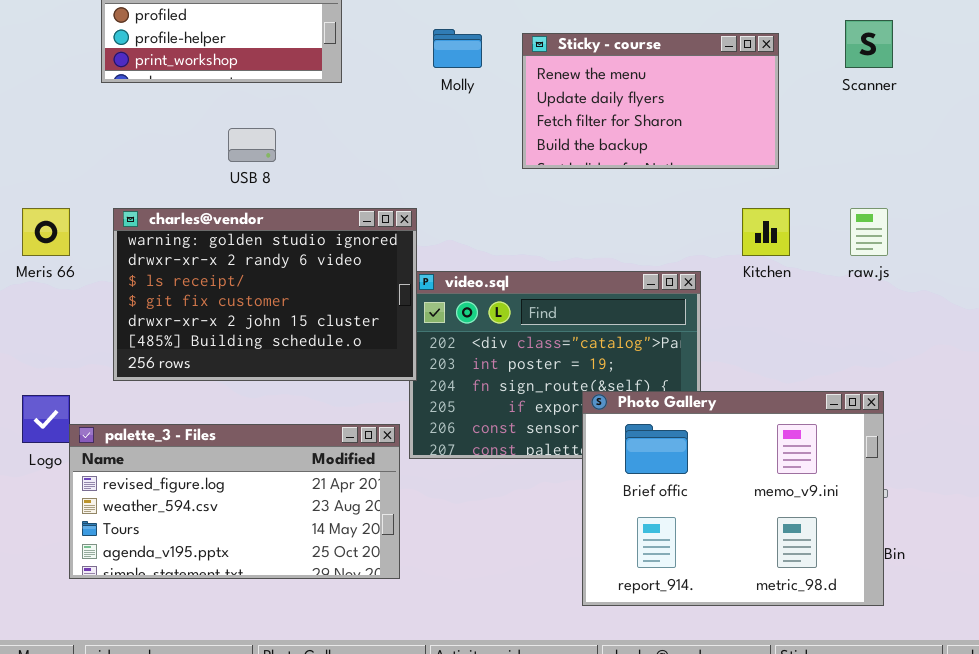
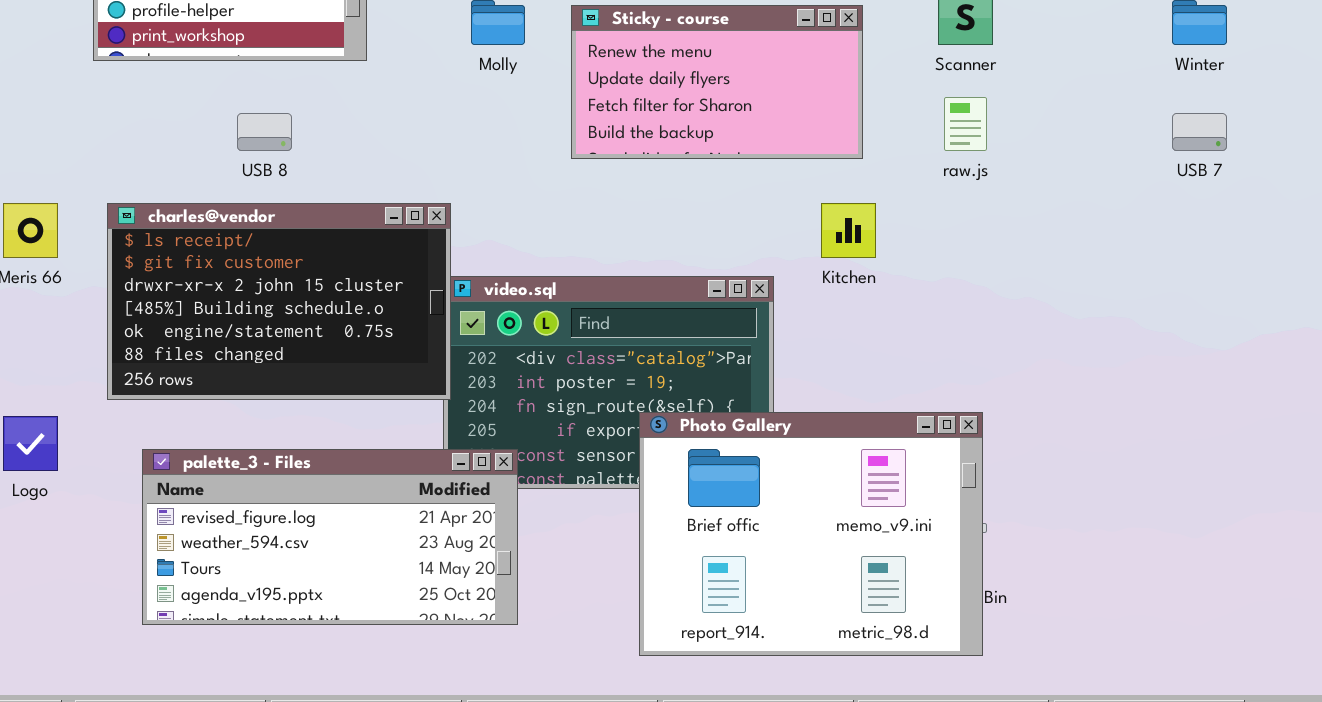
charles@vendor: [113,208,417,381] -> [107,203,451,400], scrolled down 2 rows
raw.js: [850,208,888,256] -> [944,97,987,151], moved
palette_3 - Files: [69,424,400,579] -> [142,449,518,625], moved

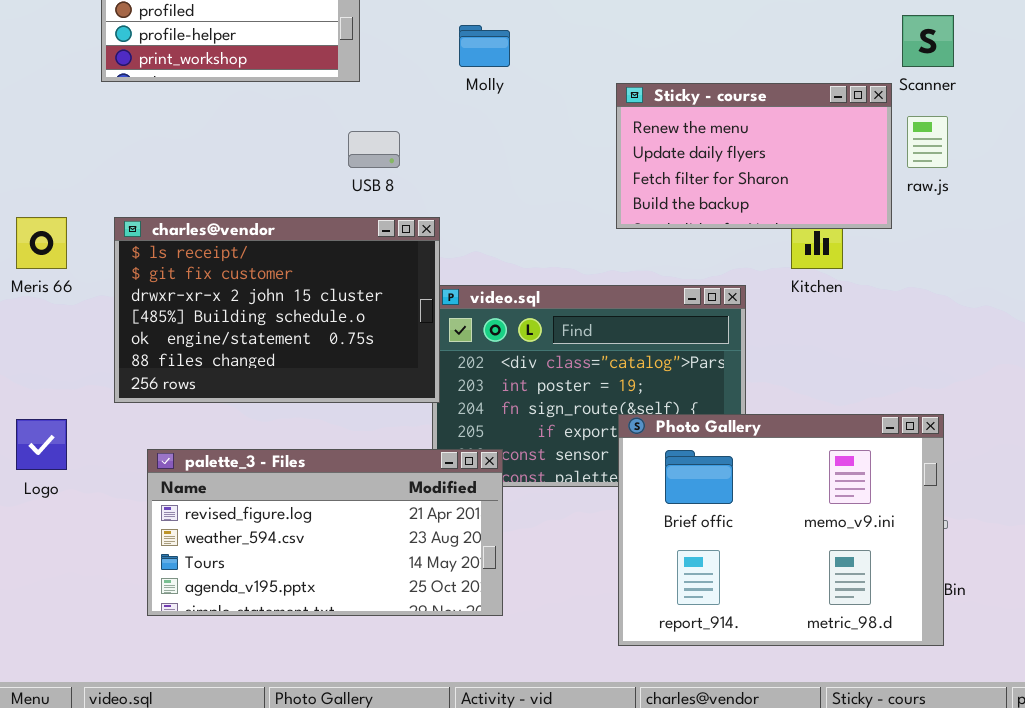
Sticky - course: [571,5,863,159] -> [616,83,892,229], moved
USB 8: [237,113,292,151] -> [348,131,400,168], moved

